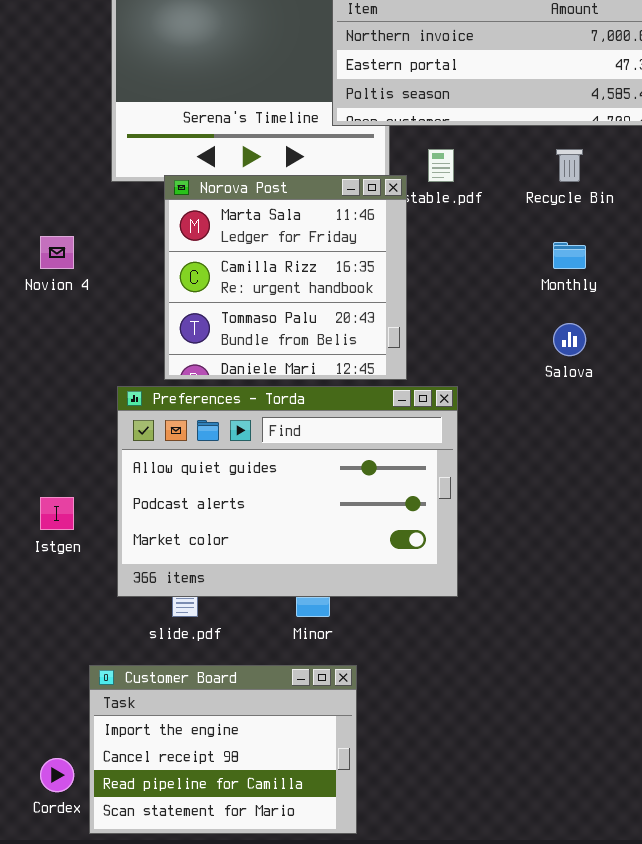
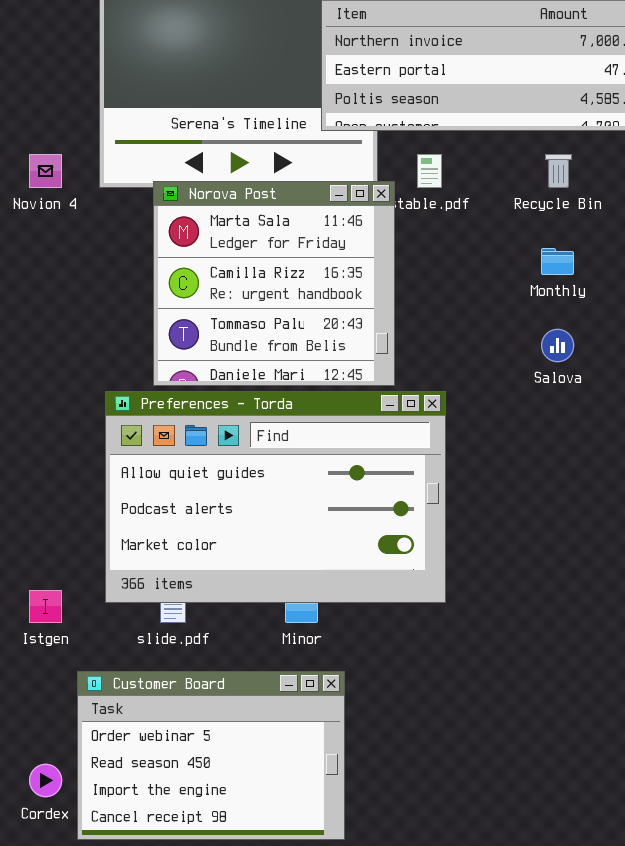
Novion 4: [40,236,74,269] -> [29,154,62,188], moved
Istgen: [40,497,74,530] -> [29,590,62,623], moved
Customer Board: [89,665,357,834] -> [77,671,345,840], scrolled up 2 rows

